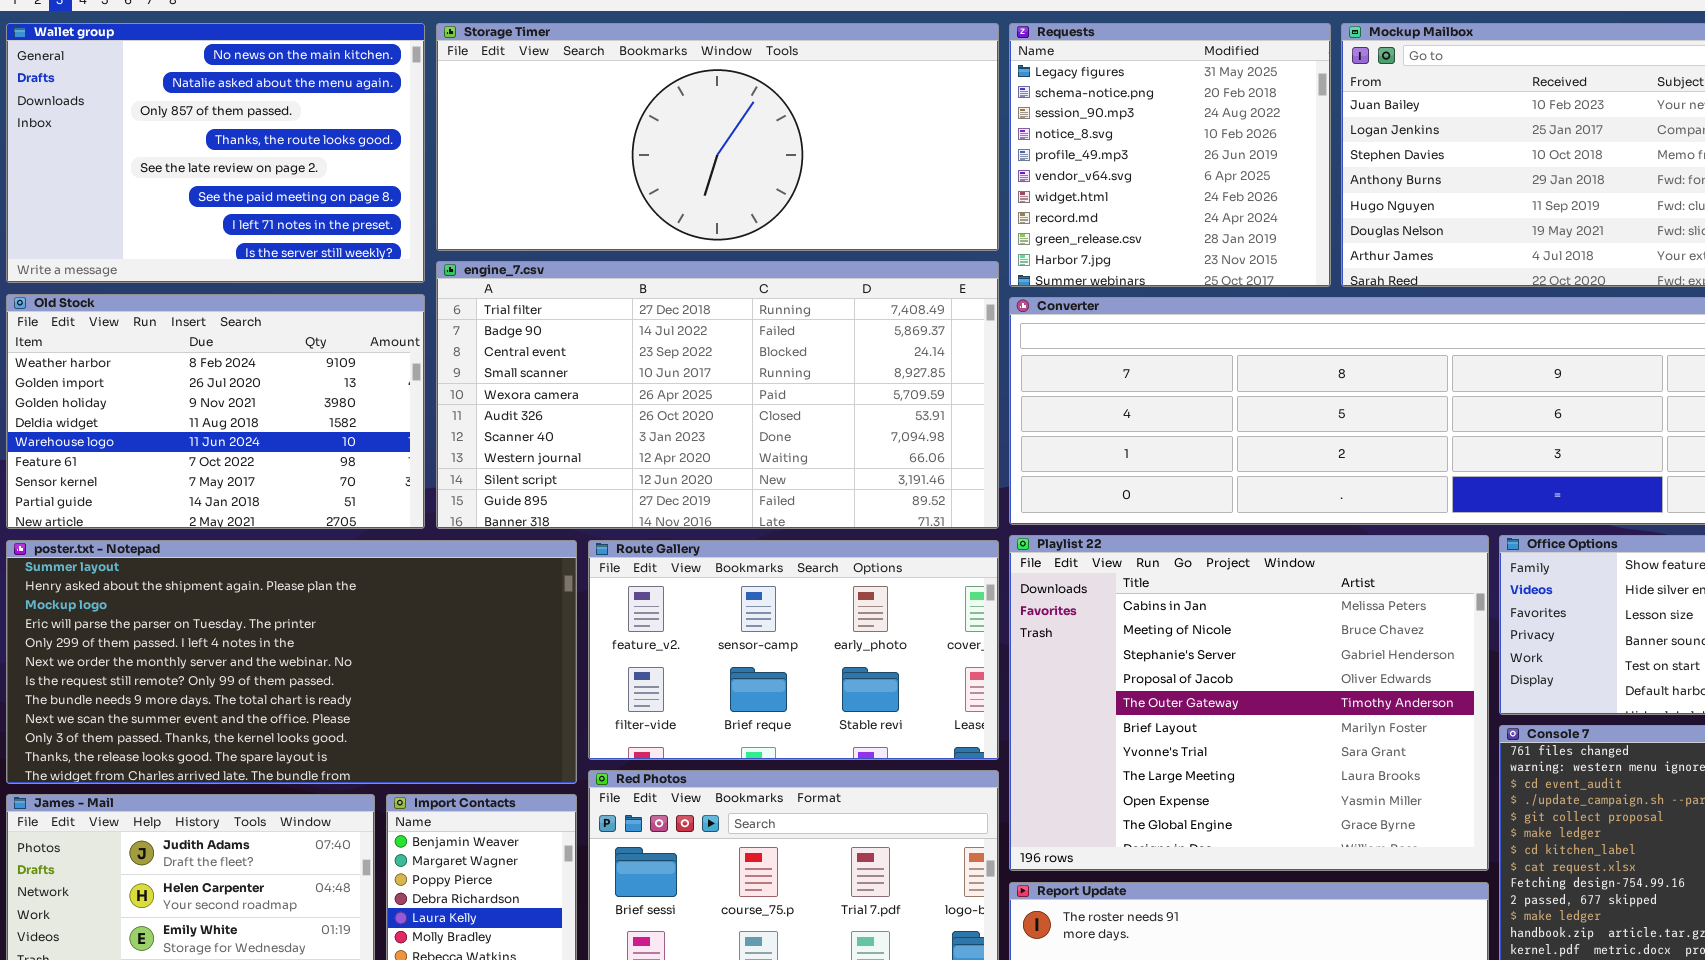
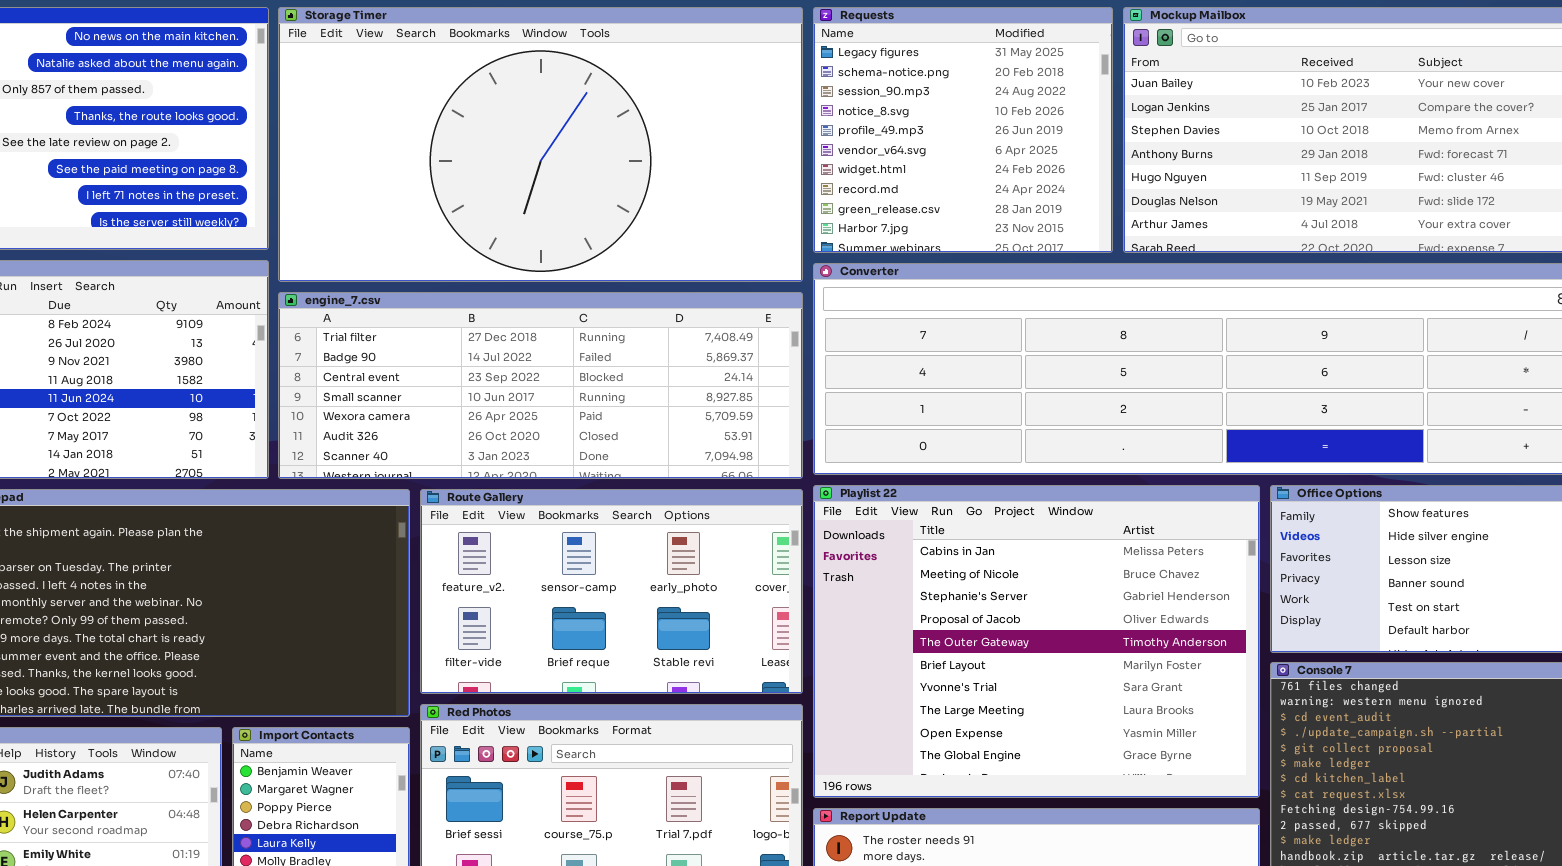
Storage Timer: [436,23,999,251] -> [278,7,803,282], resized
engine_7.csv: [436,261,999,529] -> [278,292,803,479], resized

